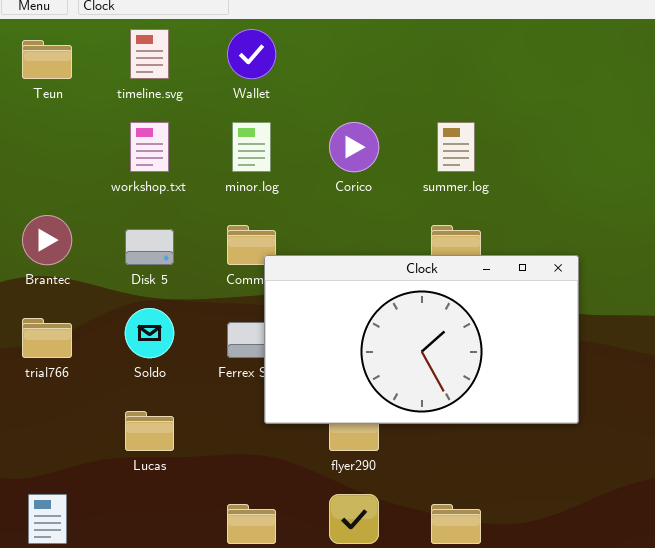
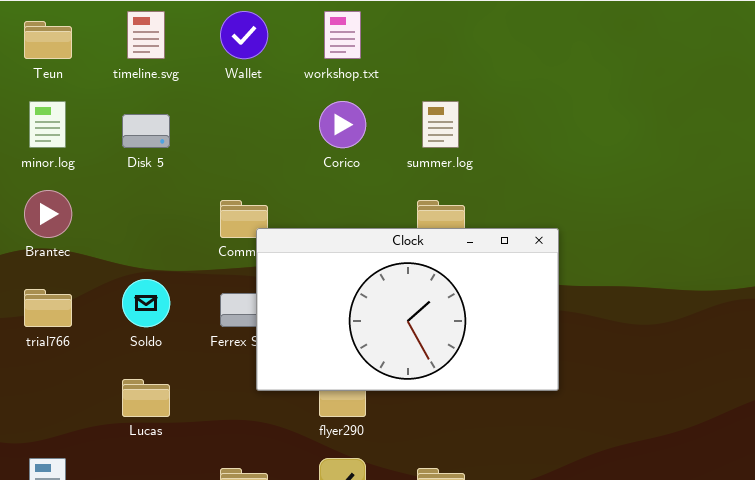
workshop.txt: [130,122,169,172] -> [324,11,361,59], moved
minor.log: [232,122,271,172] -> [29,101,66,148], moved
Disk 5: [125,229,174,265] -> [122,114,170,148], moved

